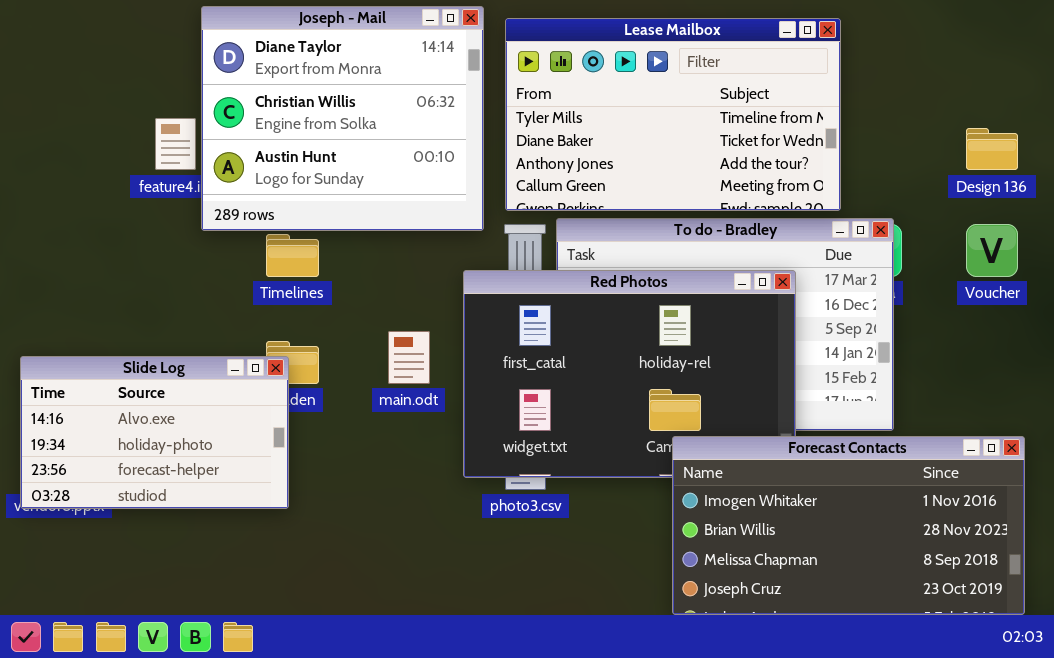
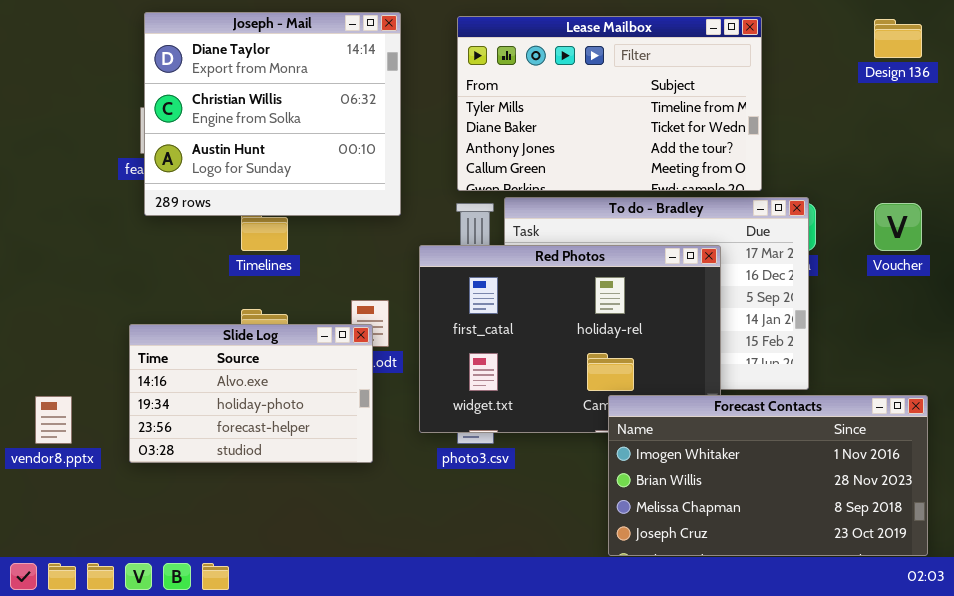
Joseph - Mail: [201,6,484,231] -> [144,12,401,216], moved
Design 136: [966,128,1018,170] -> [874,19,922,58], moved
Slide Log: [20,356,289,509] -> [129,324,373,463], moved

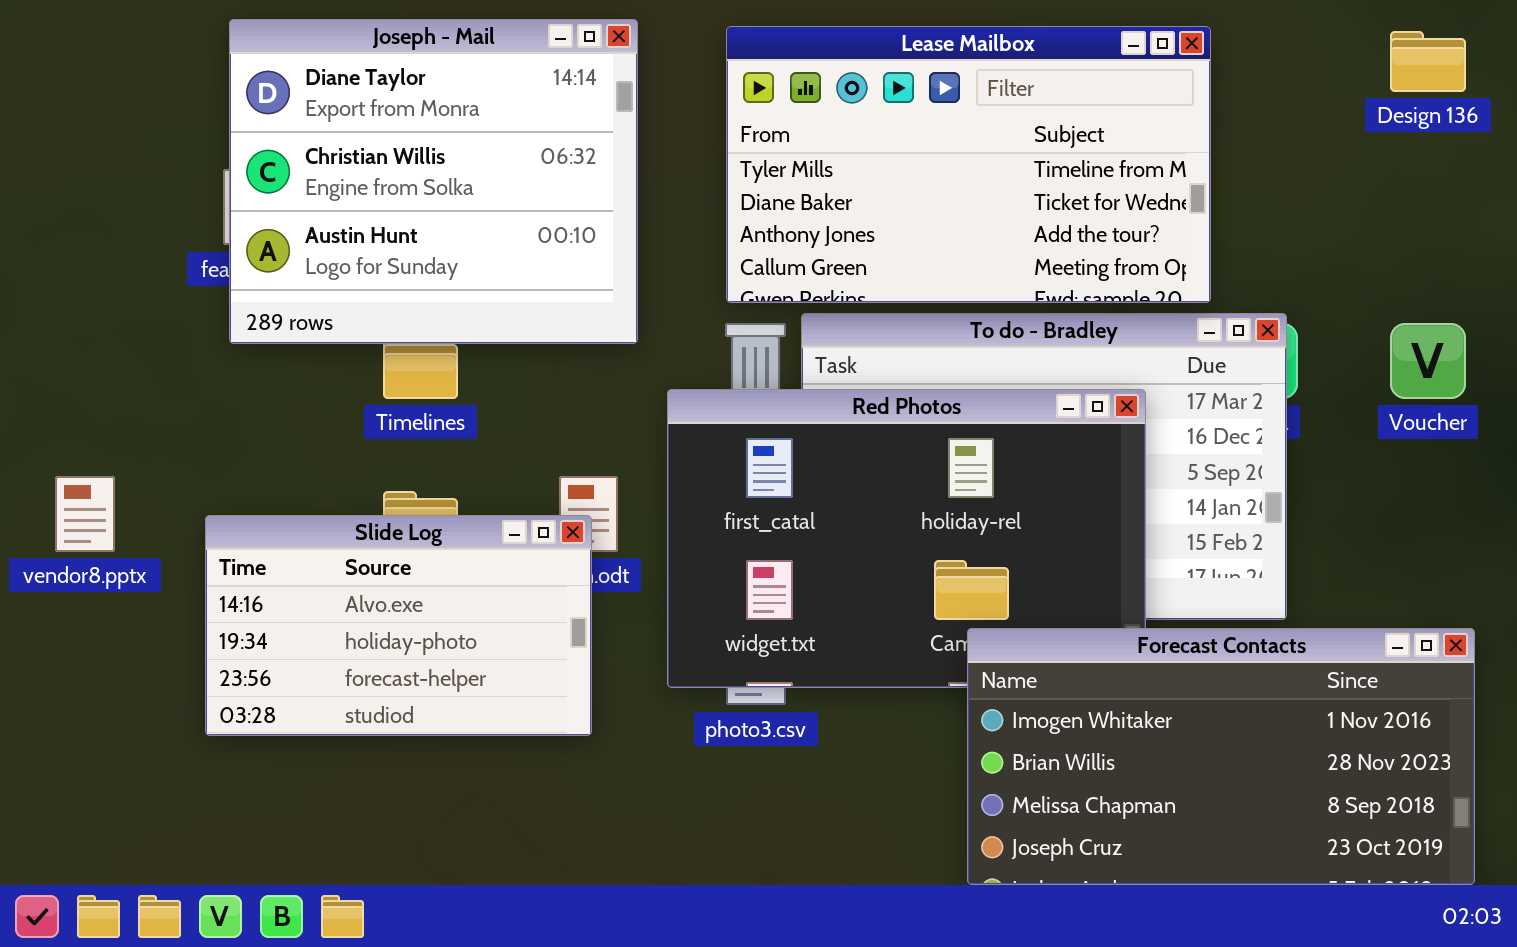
vendor8.pptx: [35,396,72,444] -> [55,476,115,552], moved

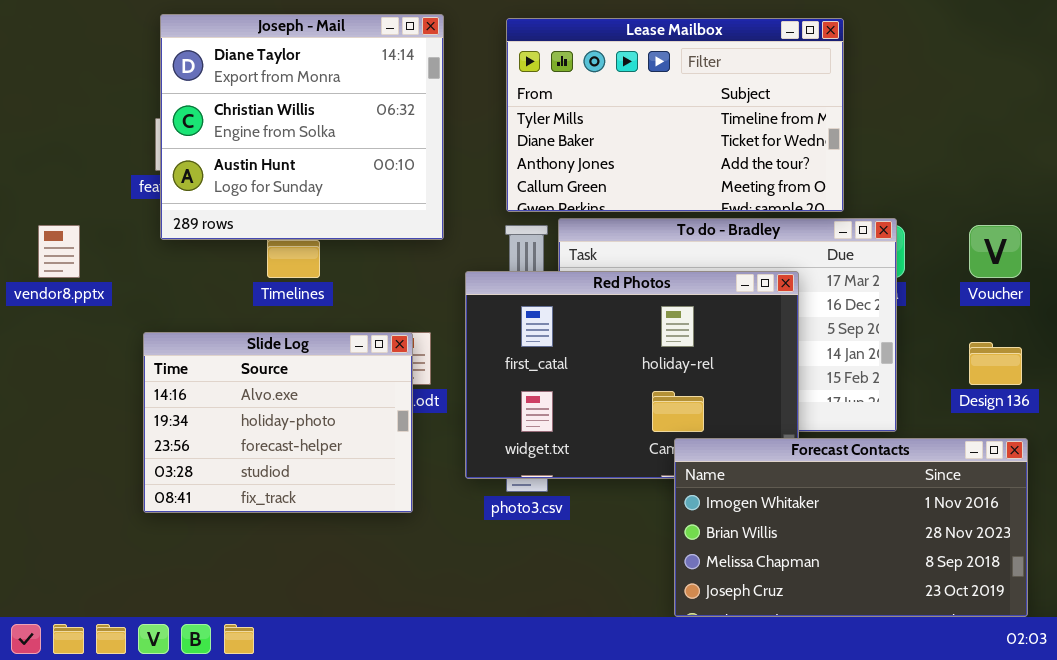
Design 136: [1390,31,1466,92] -> [969,342,1022,385], moved
vendor8.pptx: [55,476,115,552] -> [38,225,80,278], moved
Slide Log: [205,515,592,736] -> [143,332,413,513], resized

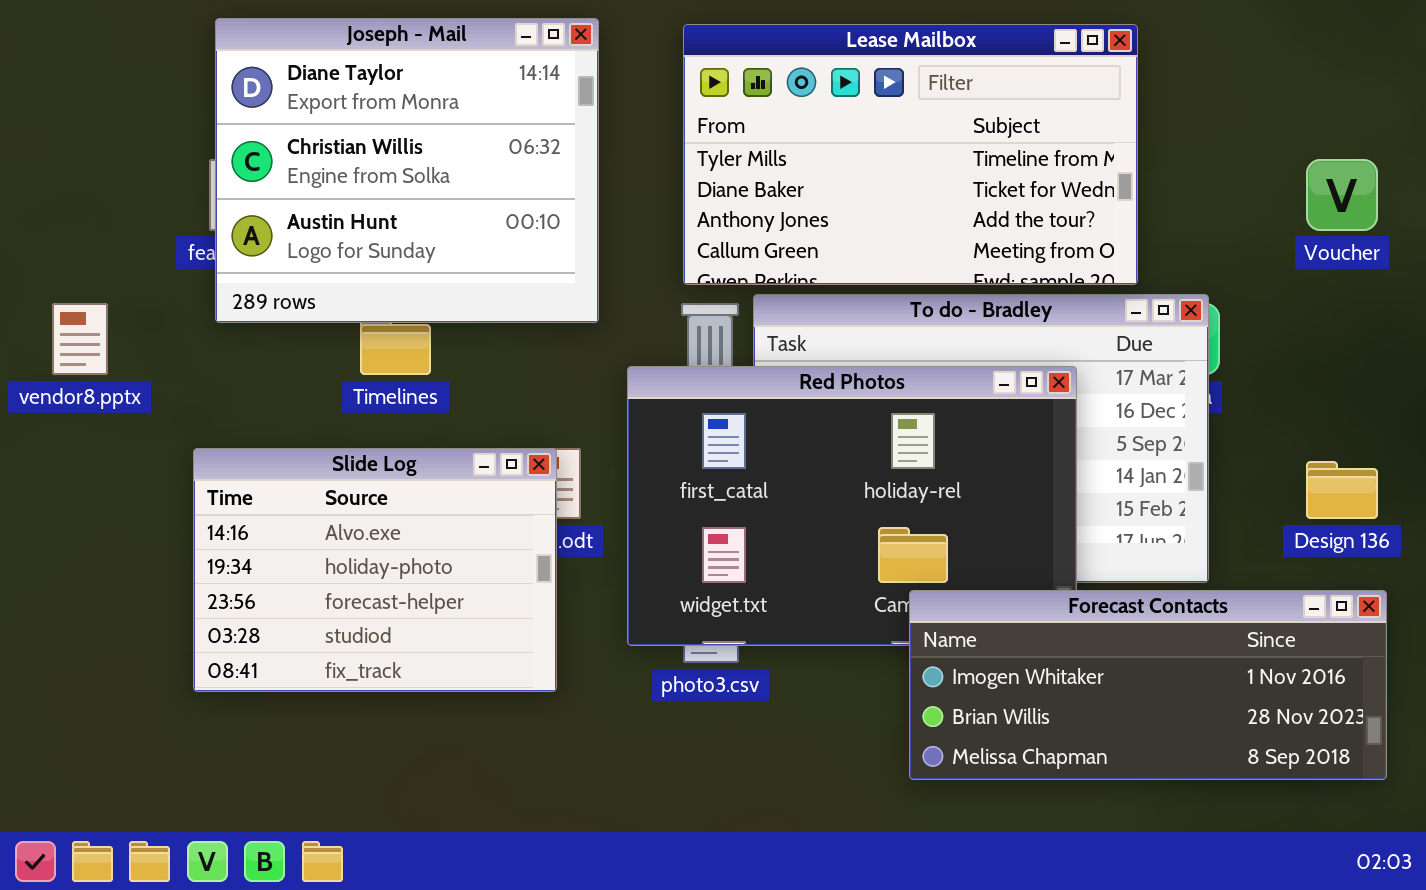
Voucher: [969,225,1022,278] -> [1306,159,1378,231], moved
Forecast Contacts: [674,438,1028,617] -> [909,590,1387,780], resized

